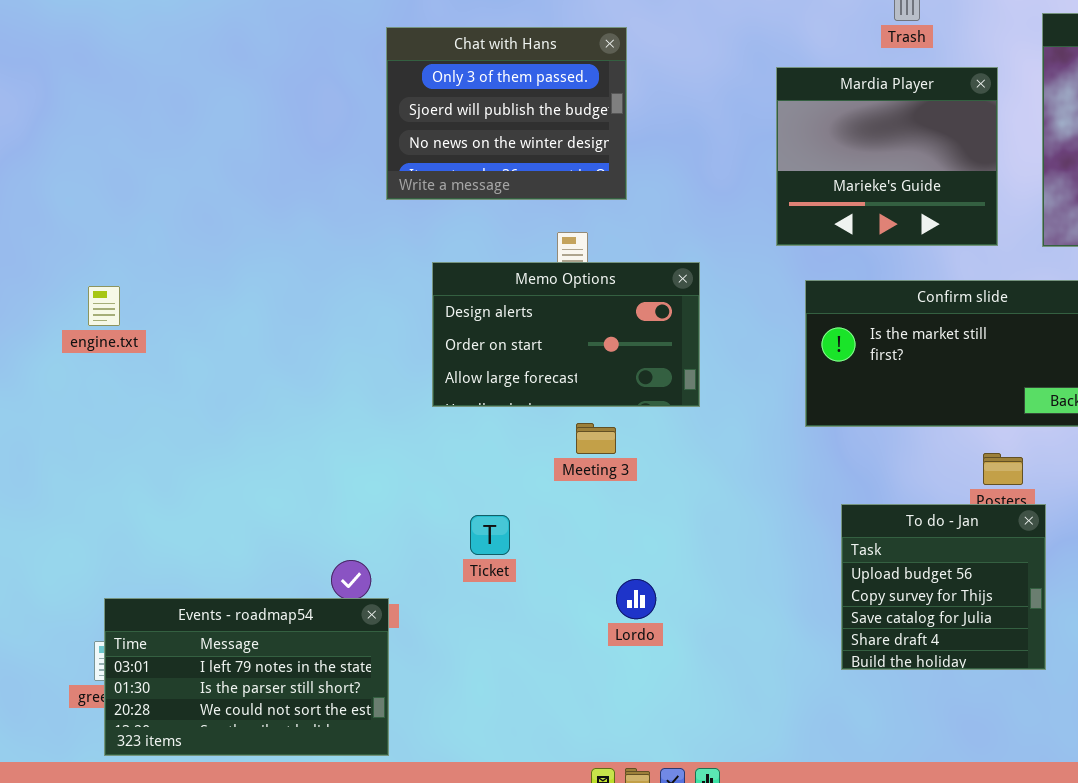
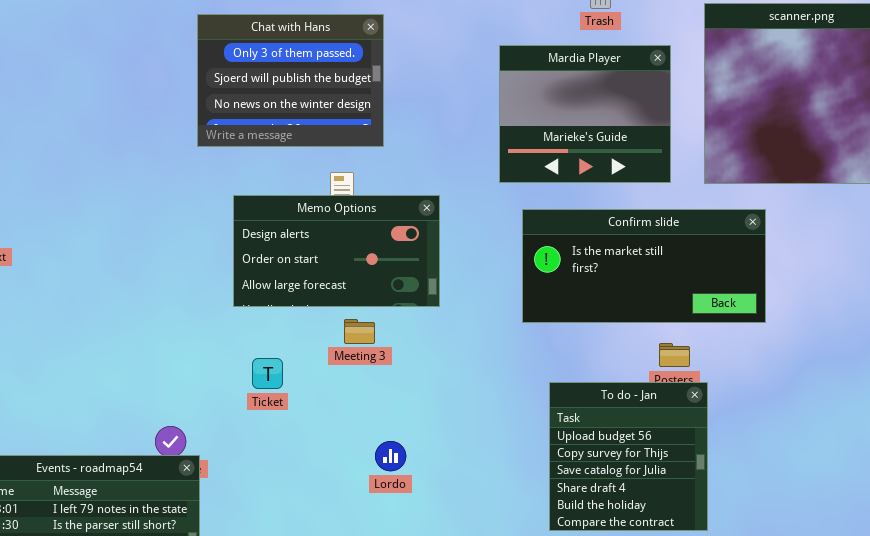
To do - Jan: [841,504,1046,670] -> [549,382,708,531], resized
Ticket: [470,515,510,555] -> [252,358,283,389], moved

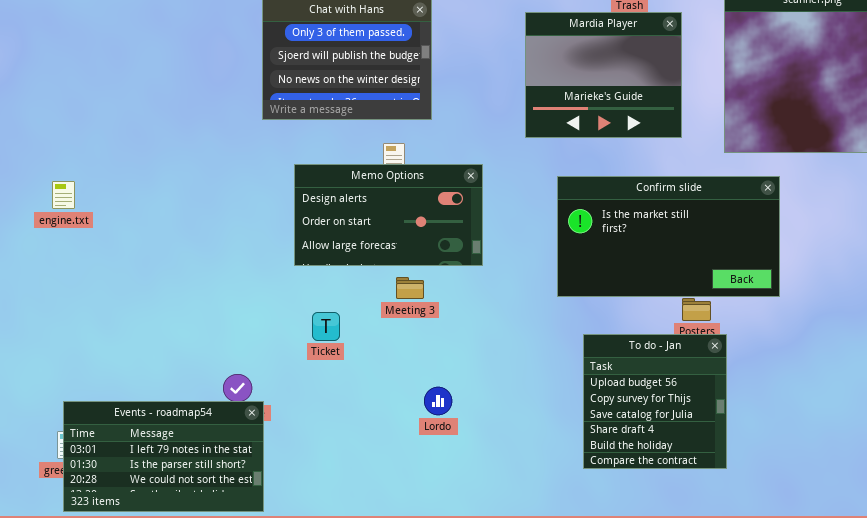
Mardia Player: [499,45,671,183] -> [525,12,682,138], moved
Confirm slide: [522,209,766,323] -> [557,176,780,297], resized

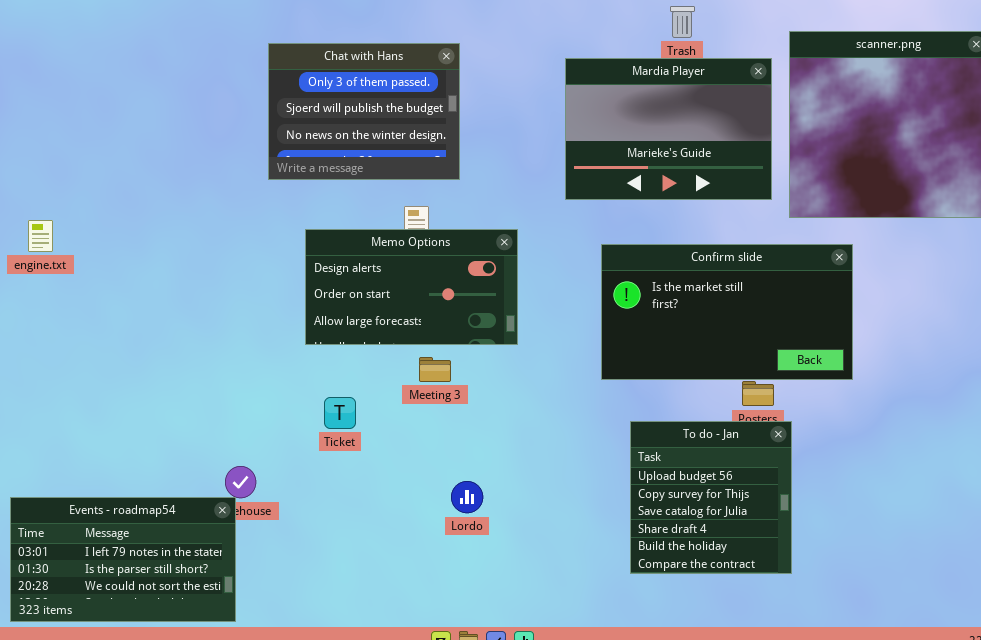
Mardia Player: [525,12,682,138] -> [565,58,772,200], resized
engine.txt: [52,181,75,209] -> [28,220,53,252], moved
Events - roadmap54: [63,401,264,512] -> [10,497,236,622], moved

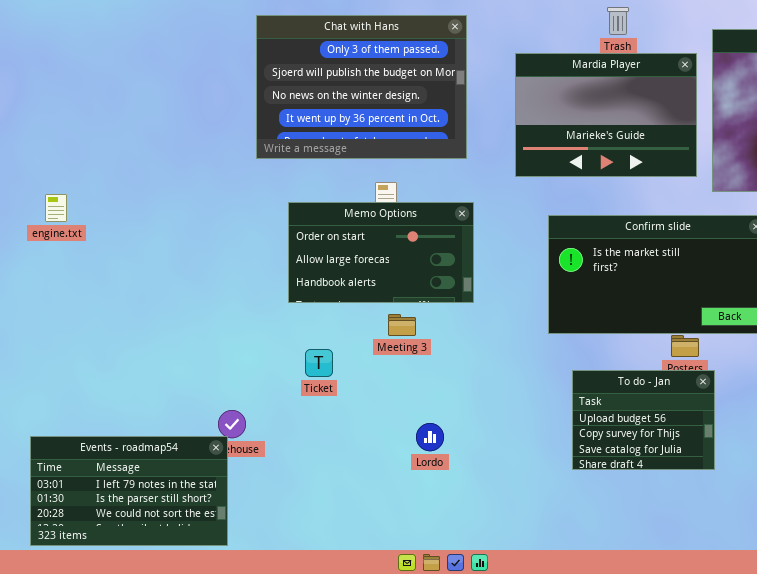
Chat with Hans: [268,43,460,180] -> [256,15,467,159], resized
Memo Options: [305,229,518,345] -> [288,202,474,303], scrolled down 1 row
To do - Jan: [630,421,792,574] -> [572,370,715,470], resized

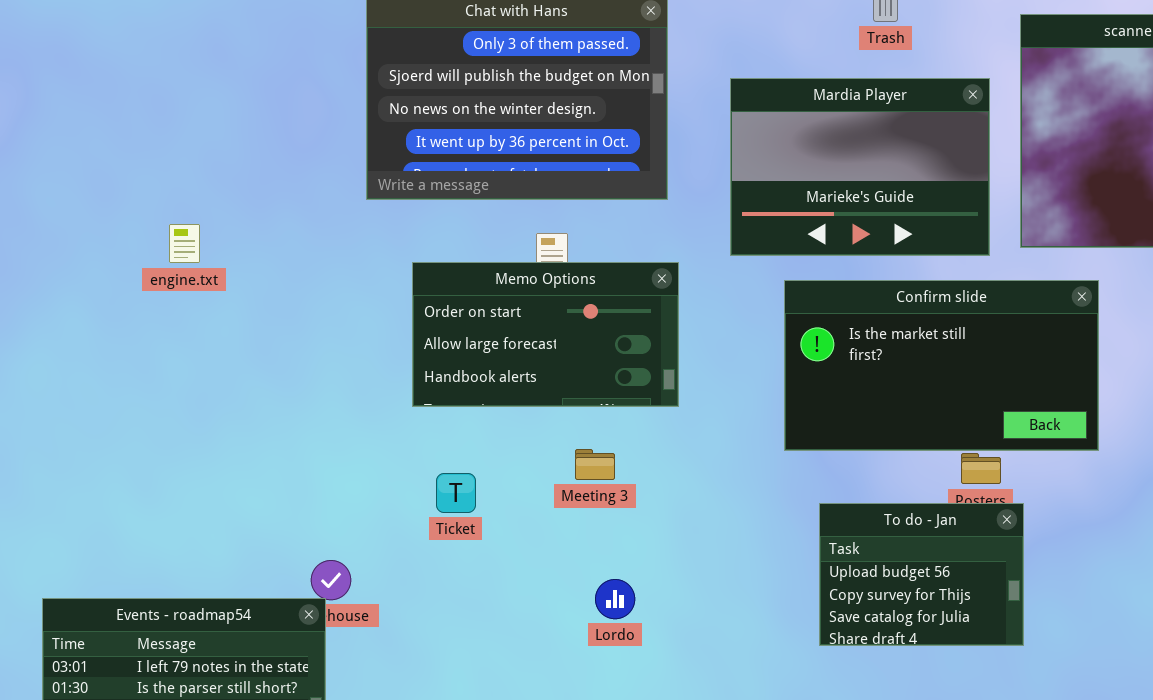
Mardia Player: [515,53,697,177] -> [730,78,990,256], moved
engine.txt: [45,194,67,222] -> [169,224,200,263], moved
Meeting 3: [388,314,416,336] -> [575,449,615,480], moved

